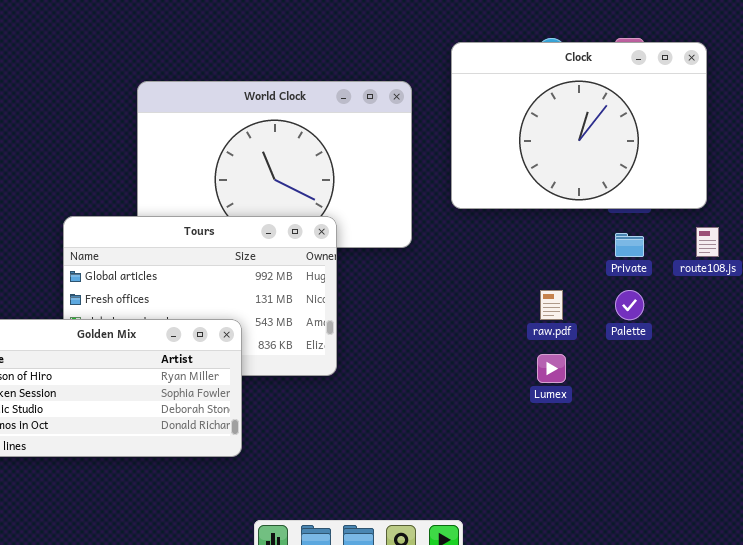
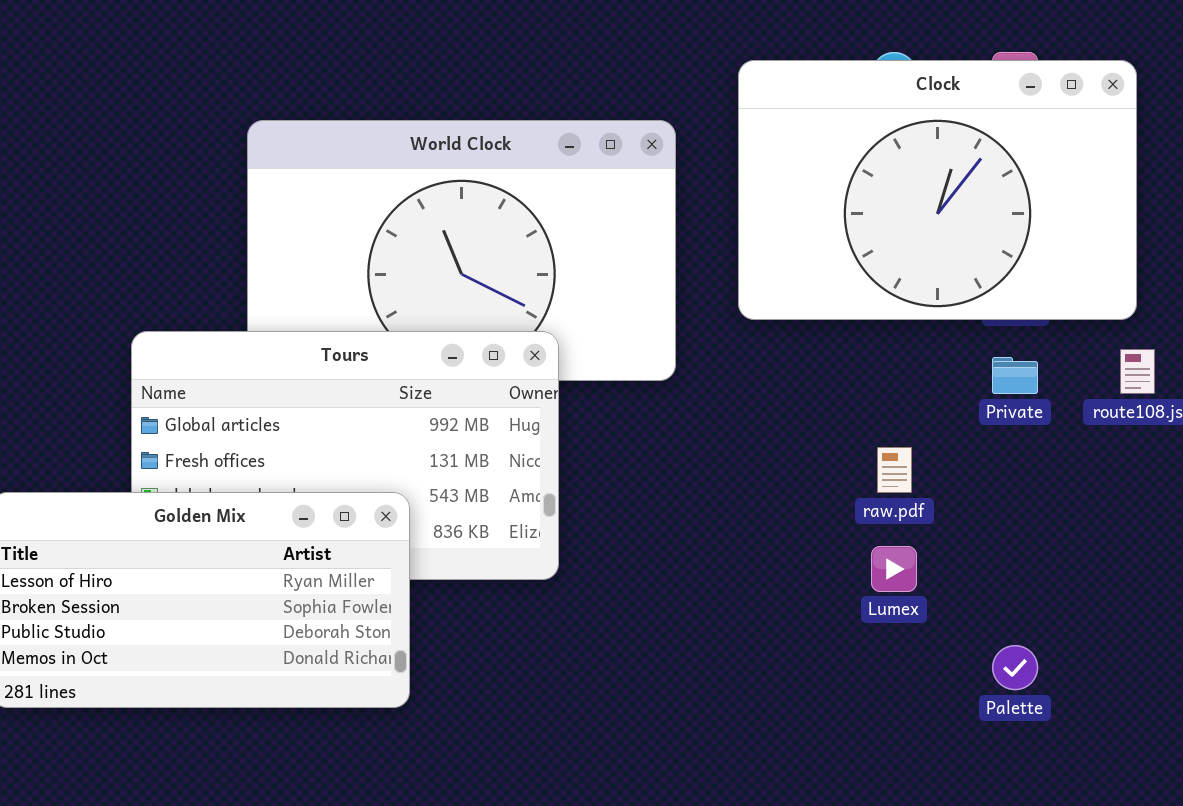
Palette: [615,290,644,320] -> [992,645,1038,690], moved

